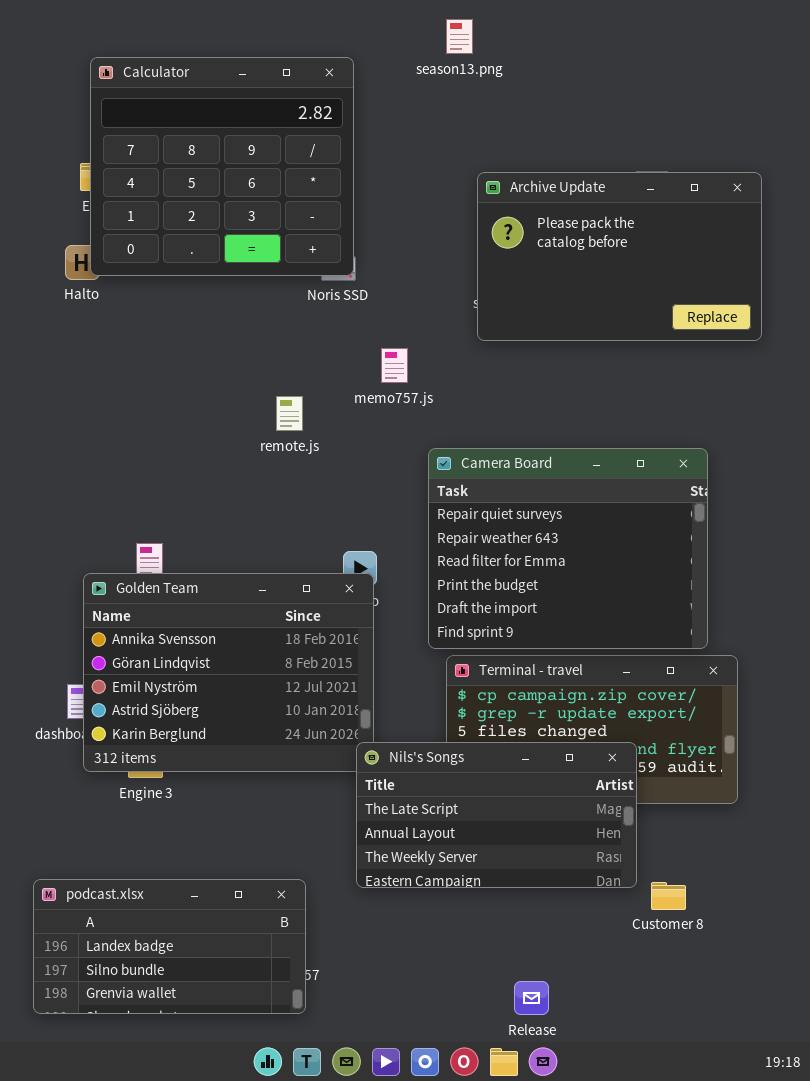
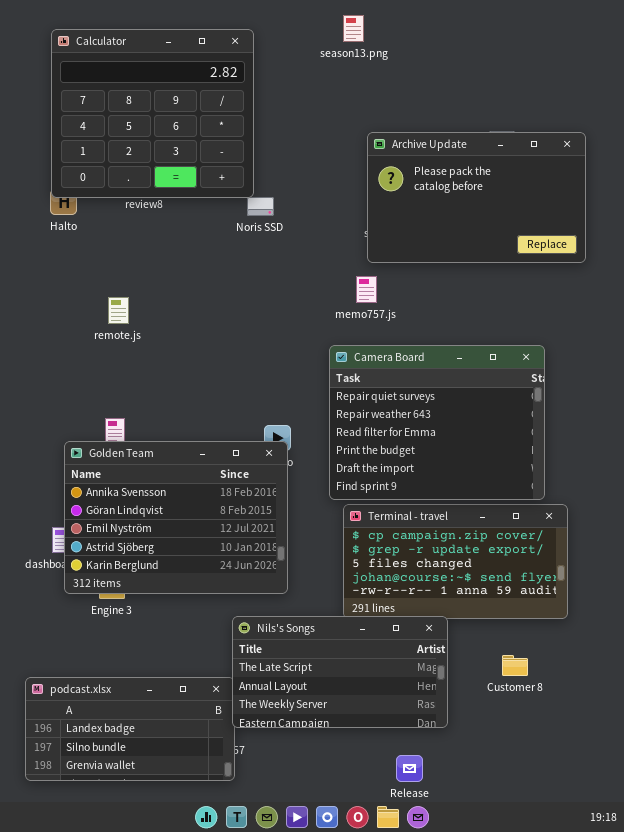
Calculator: [90,57,354,276] -> [51,29,254,198], moved
memo757.js: [381,348,408,383] -> [356,276,377,303], moved
remote.js: [276,396,303,431] -> [108,297,129,324], moved
Nils's Songs: [356,742,637,888] -> [232,616,448,728], moved
Customer 8: [651,882,686,910] -> [502,655,528,676], moved

